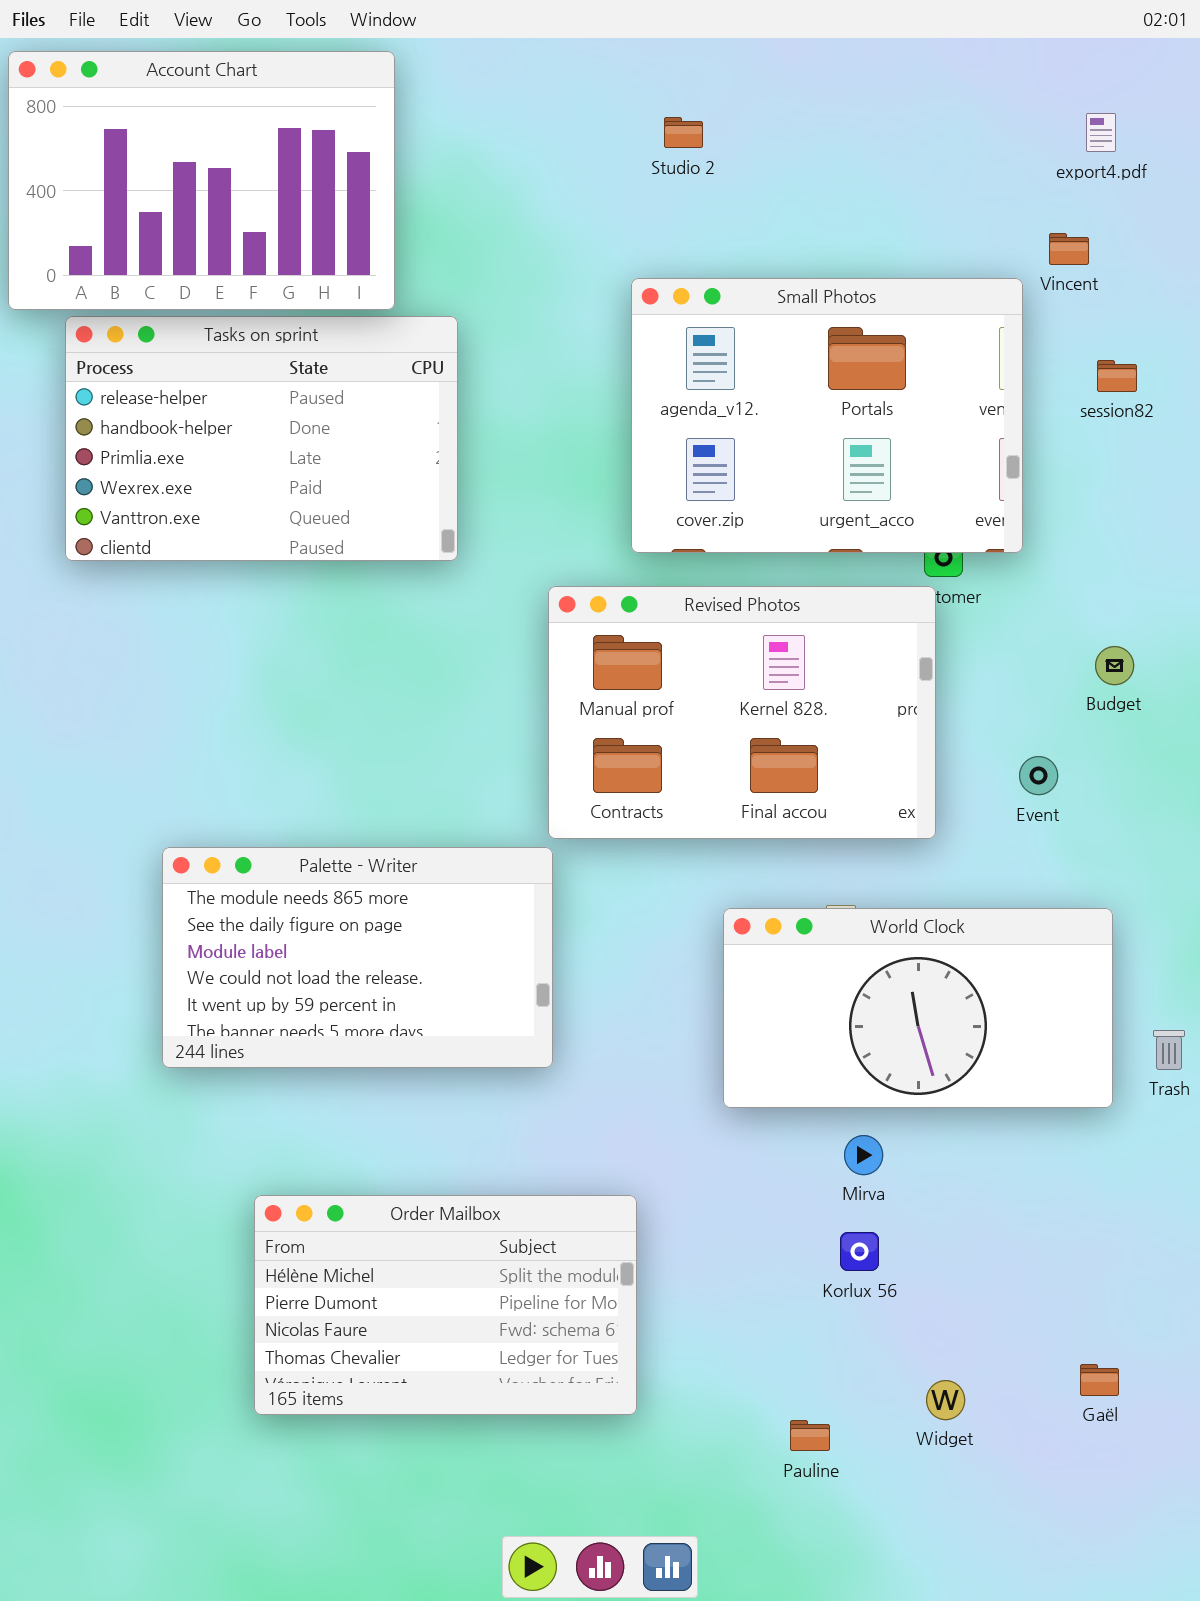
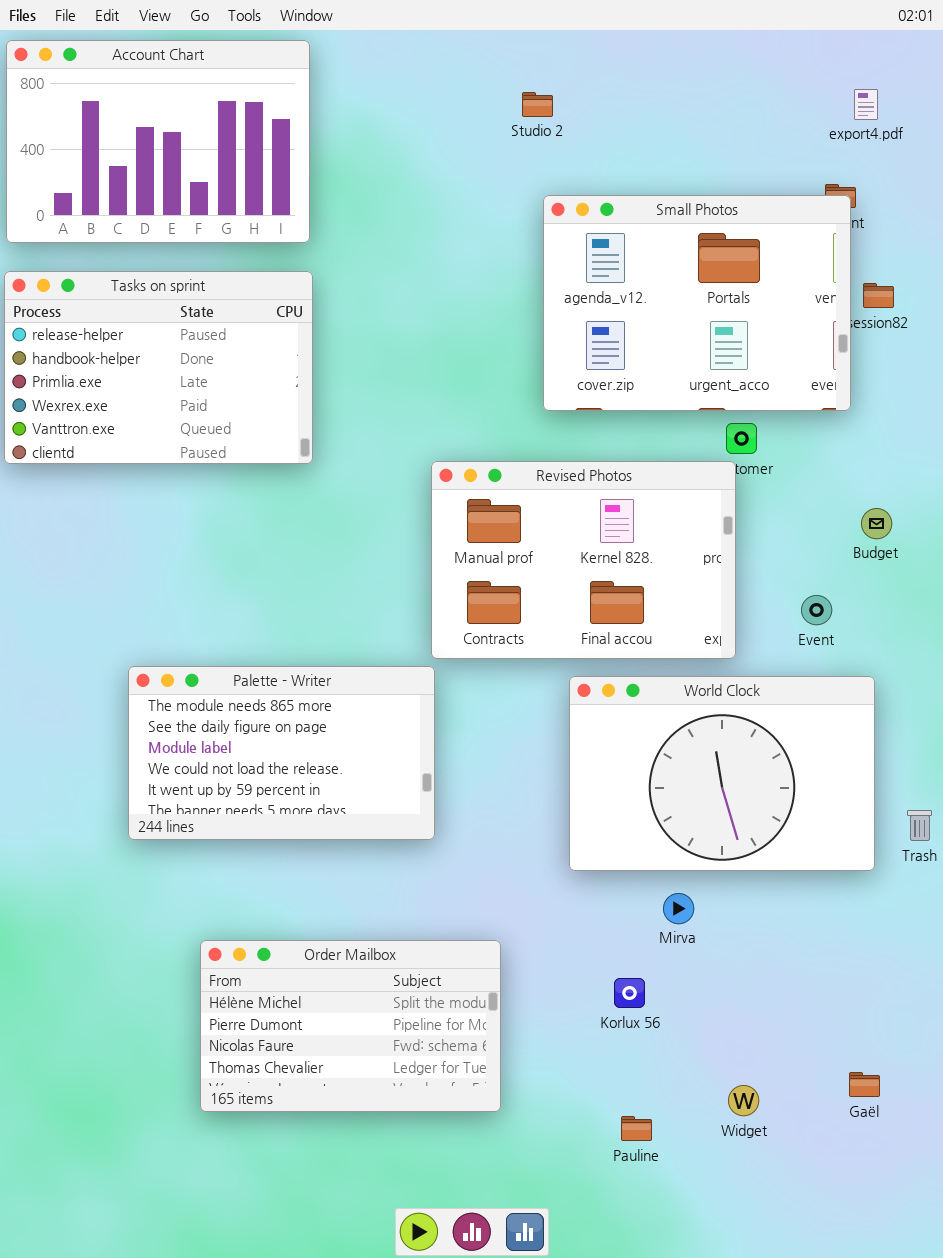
Small Photos: [631,278,1023,553] -> [543,195,851,411], moved
Tasks on sprint: [65,316,458,561] -> [4,271,313,464], moved
World Clock: [723,908,1113,1108] -> [569,676,875,871], resized
Korlux 56: [840,1232,879,1271] -> [614,978,645,1008], moved

